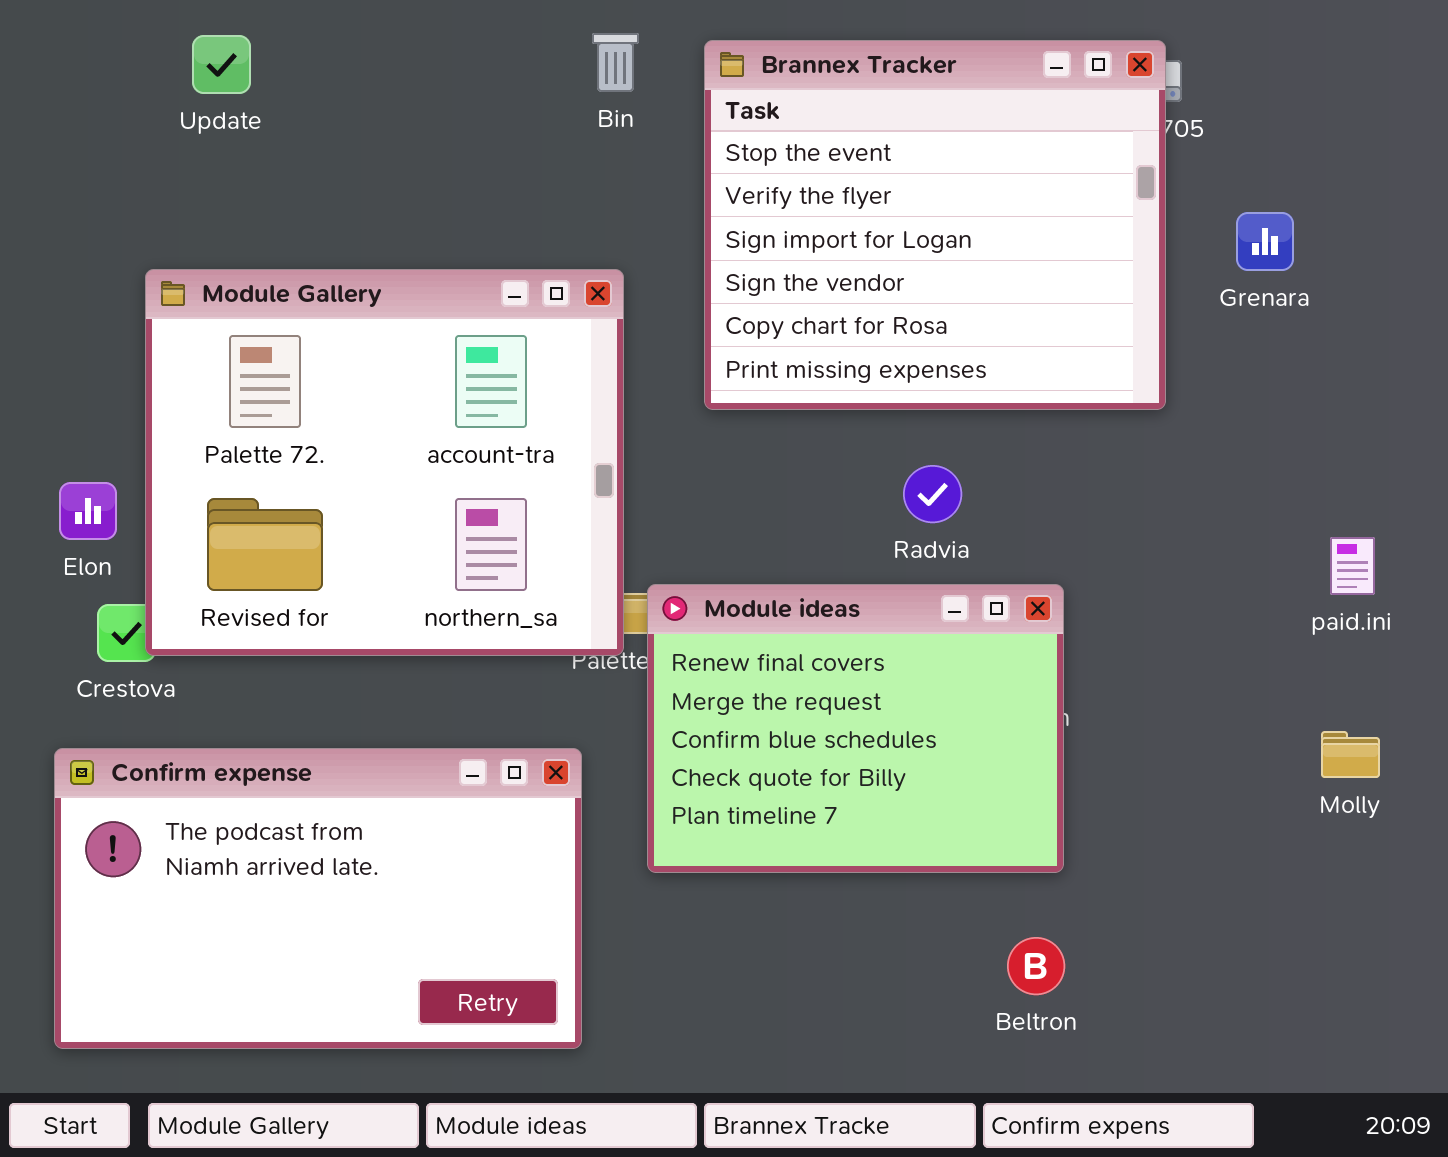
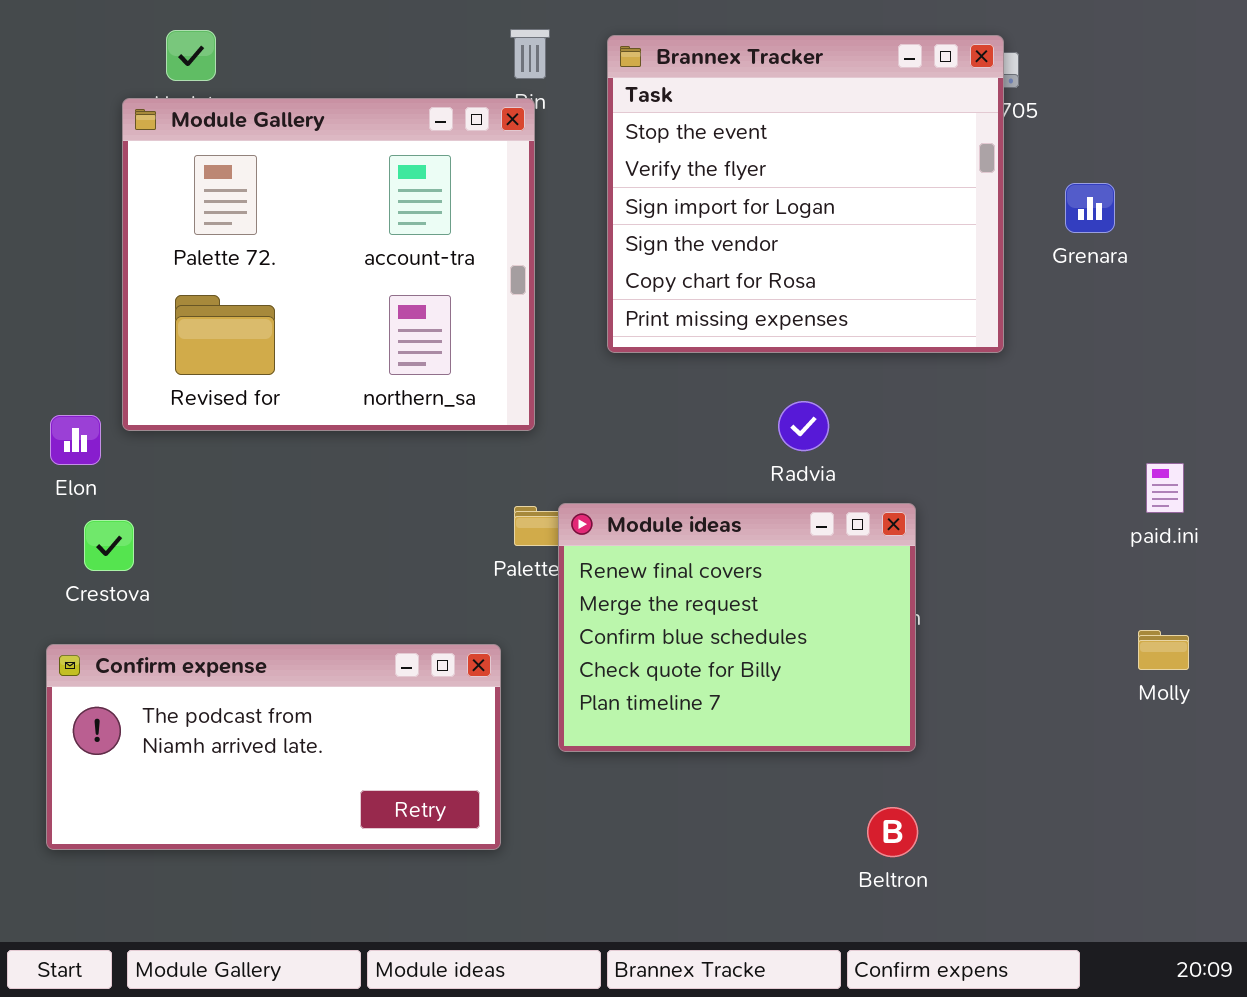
Module Gallery: [145,269,624,656] -> [122,98,535,431], moved
Confirm expense: [54,748,582,1049] -> [46,644,501,850], resized

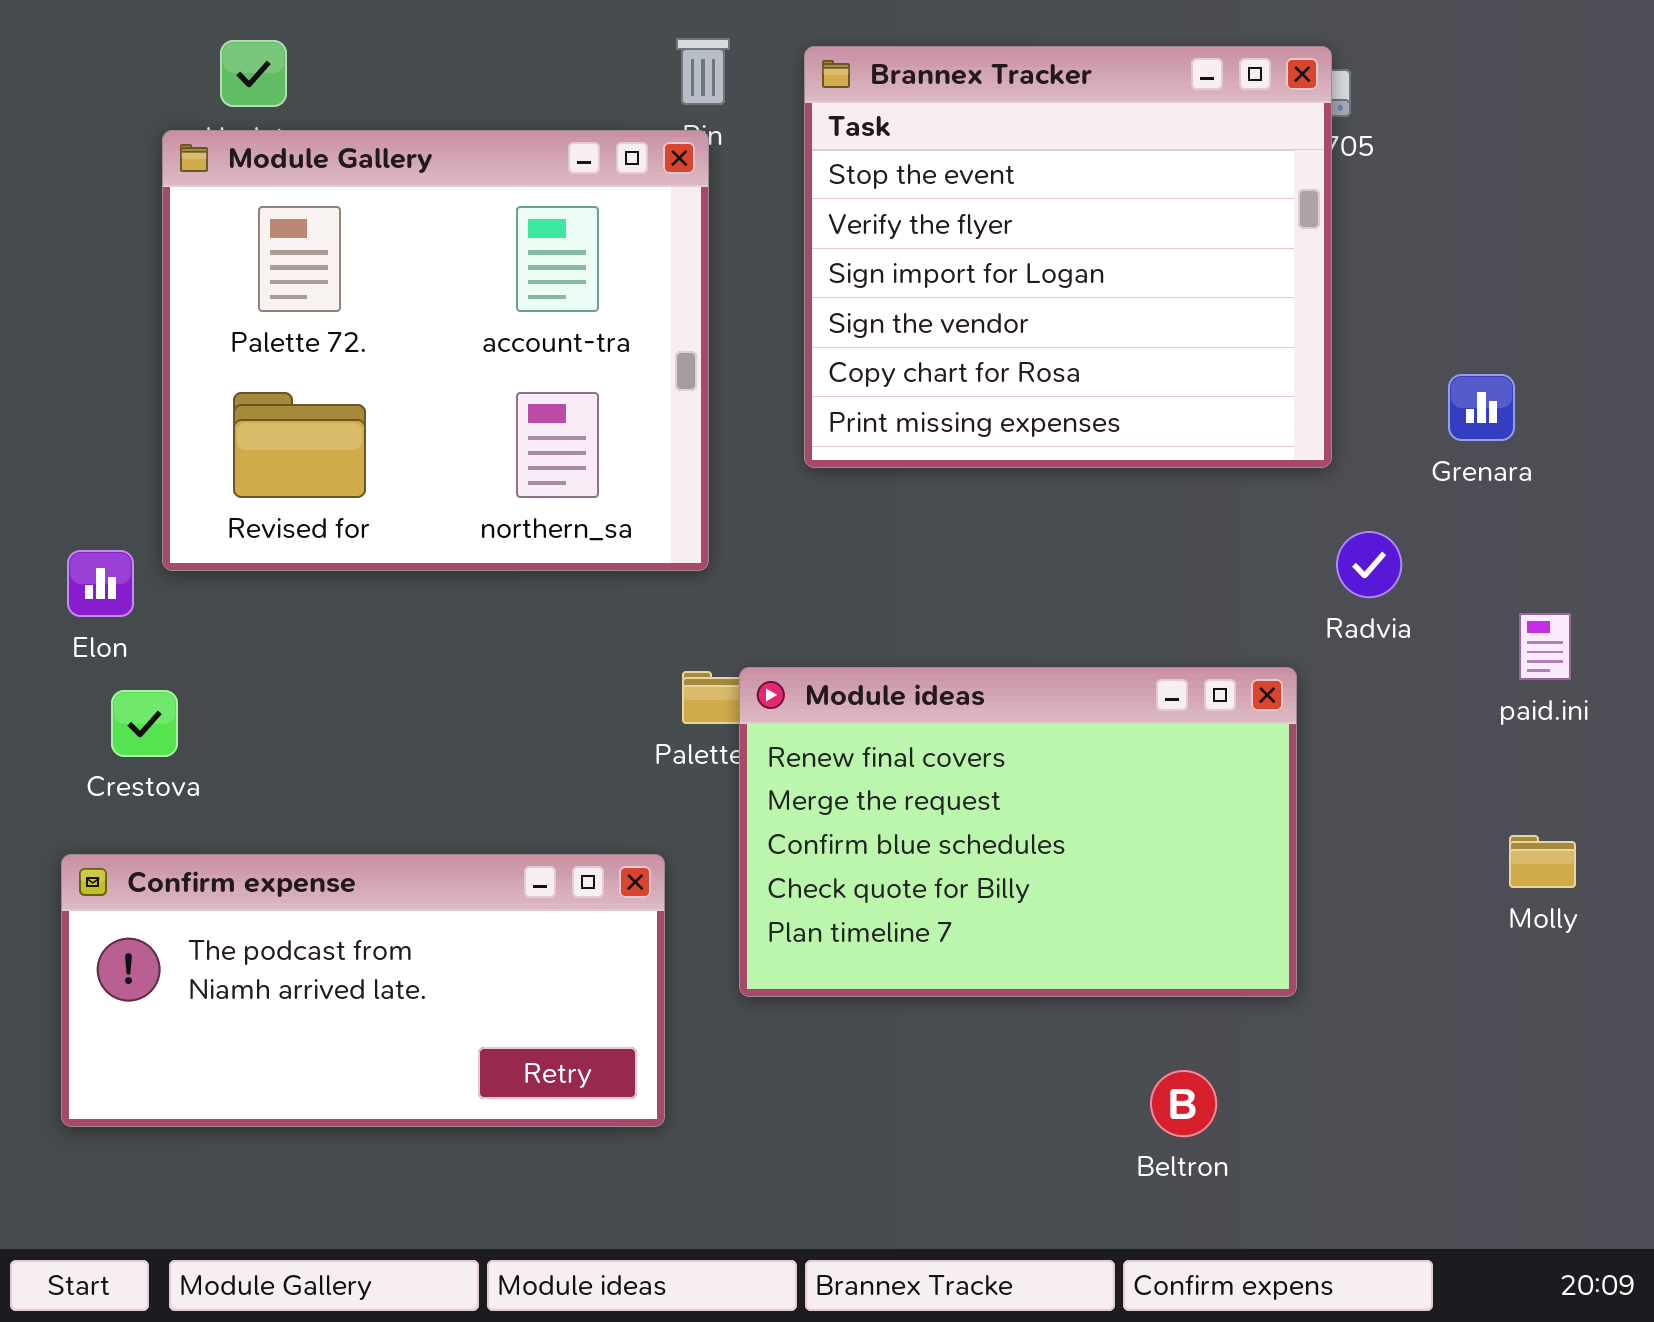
Grenara: [1065,183,1115,233] -> [1448,374,1515,441], moved
Radvia: [778,401,829,451] -> [1336,531,1402,598], moved
Module ideas: [558,503,916,752] -> [739,667,1297,997], resized

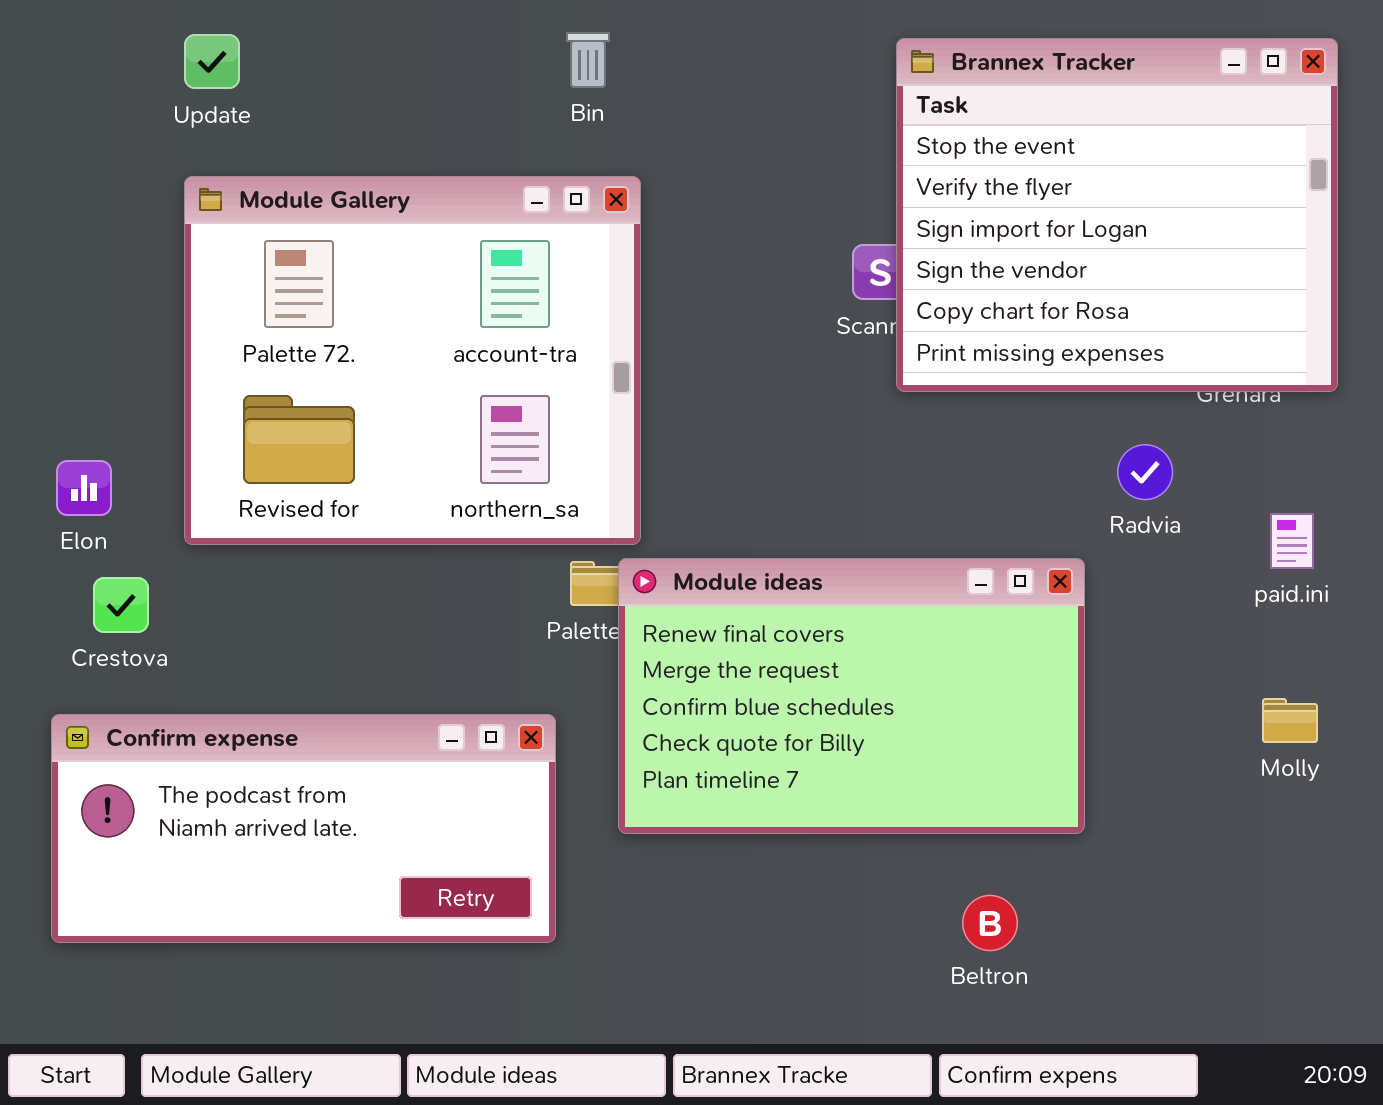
Brannex Tracker: [804,46,1332,468] -> [896,38,1338,392], moved
Module Gallery: [162,130,709,571] -> [184,176,641,545], moved

